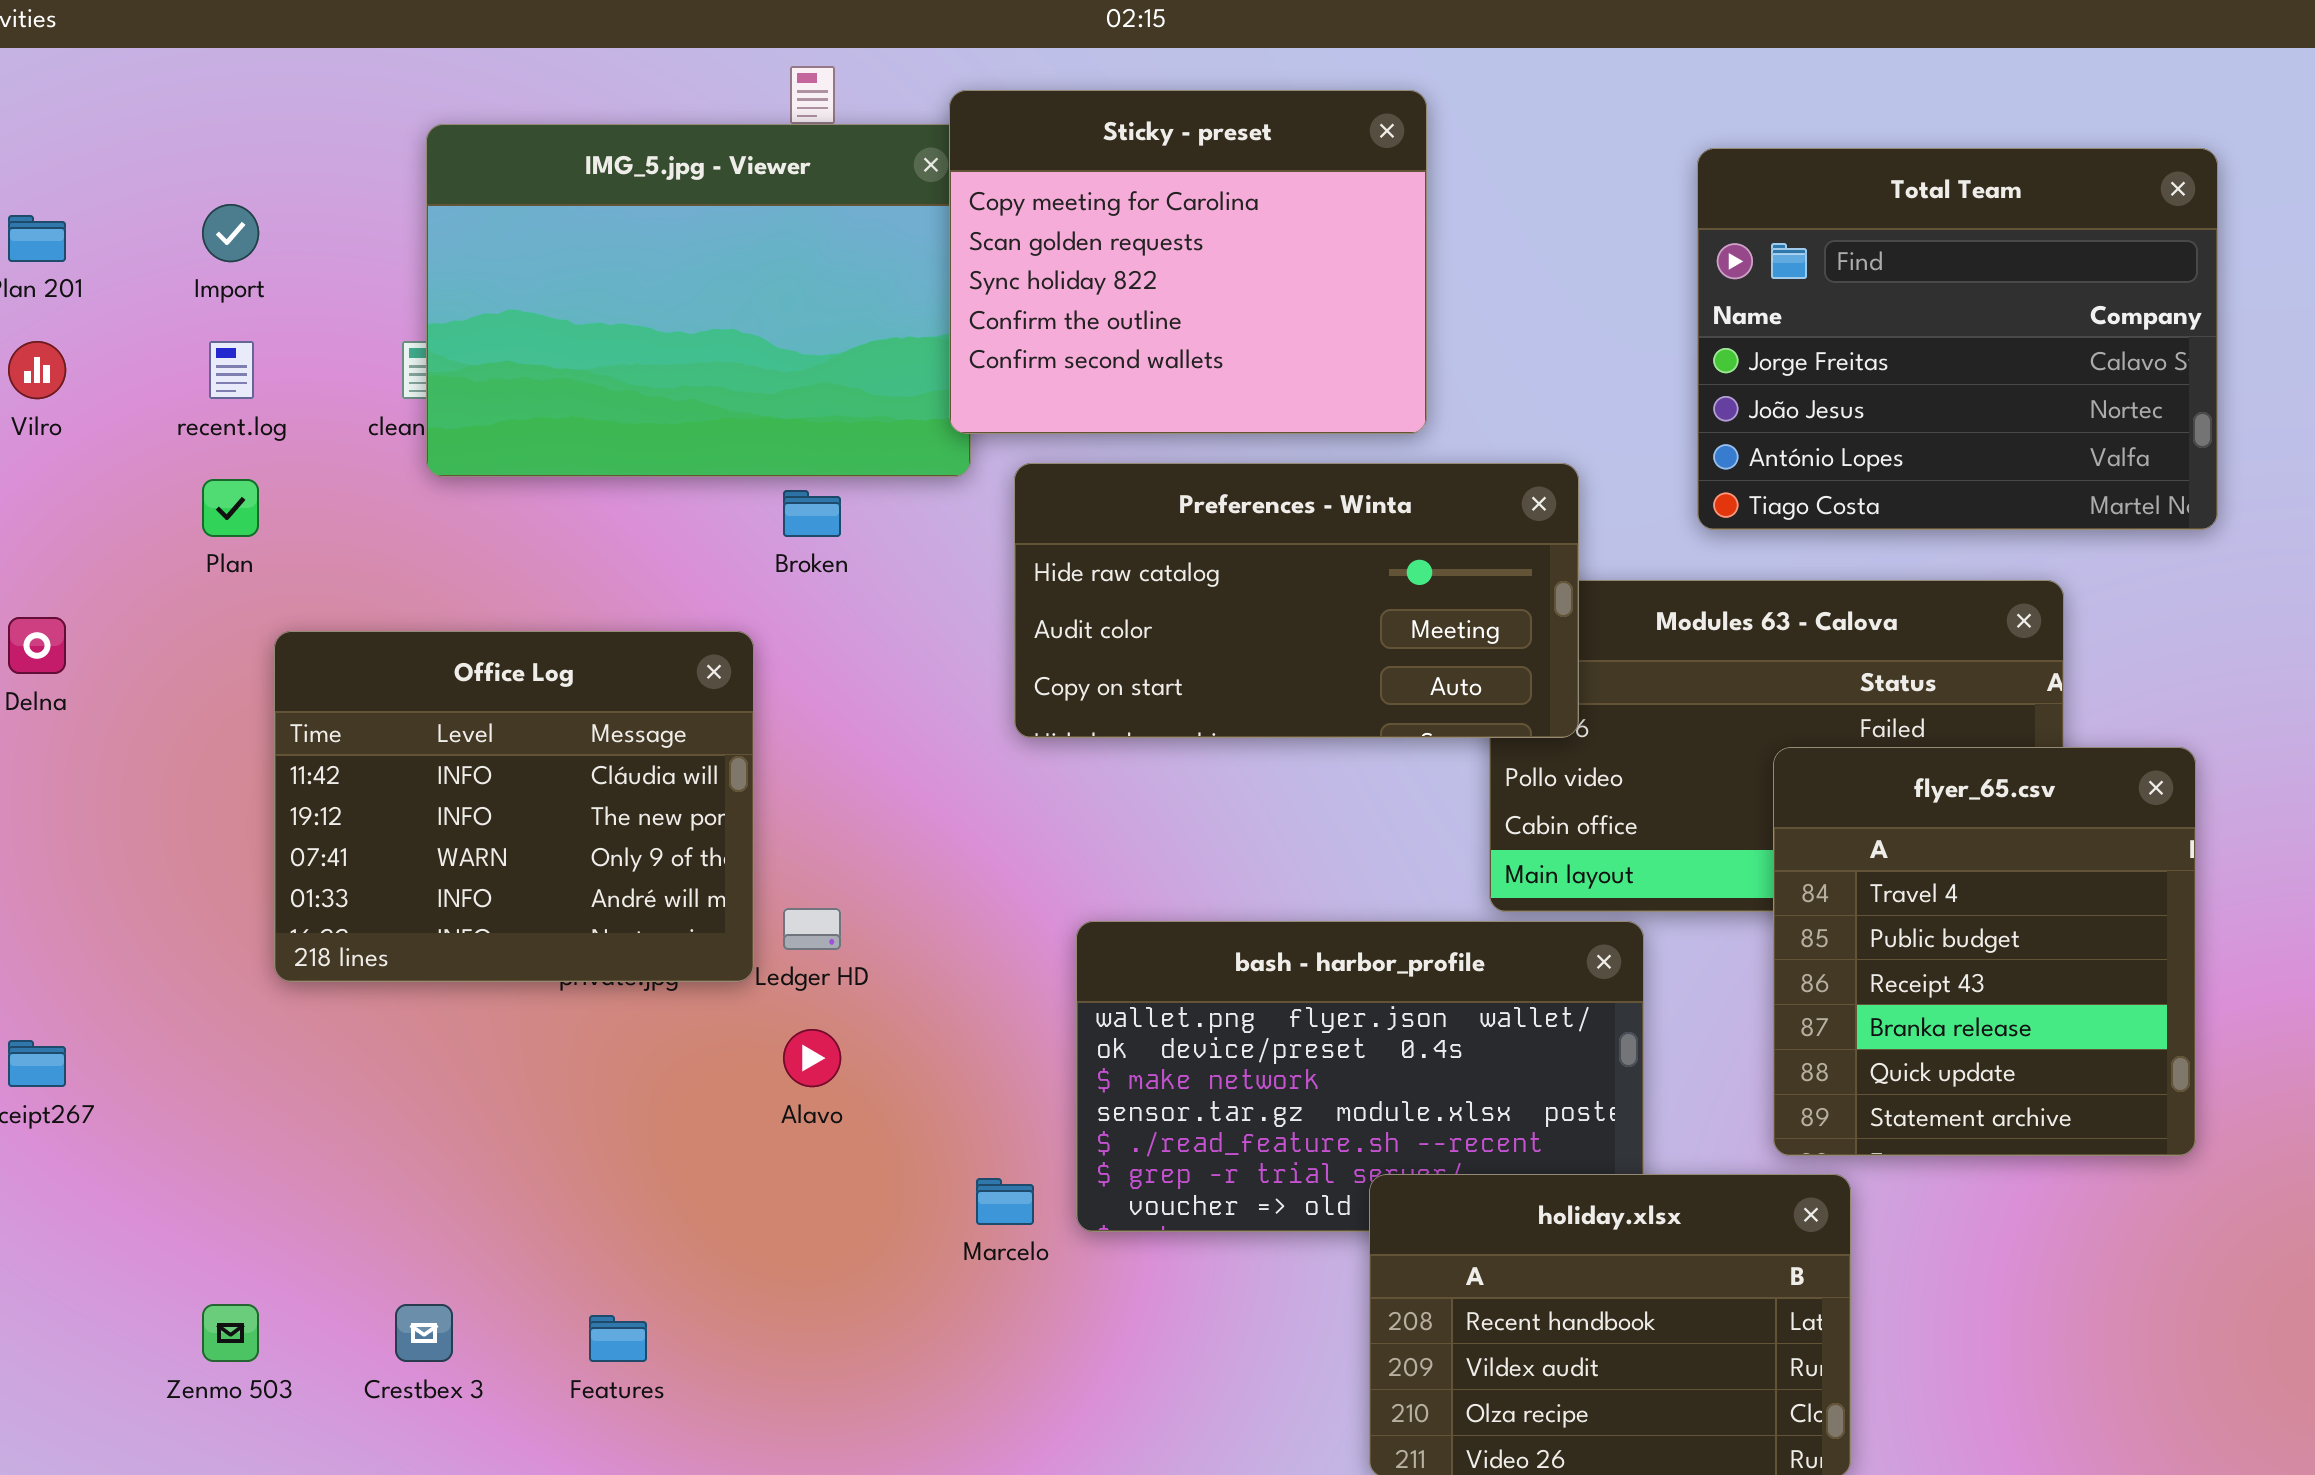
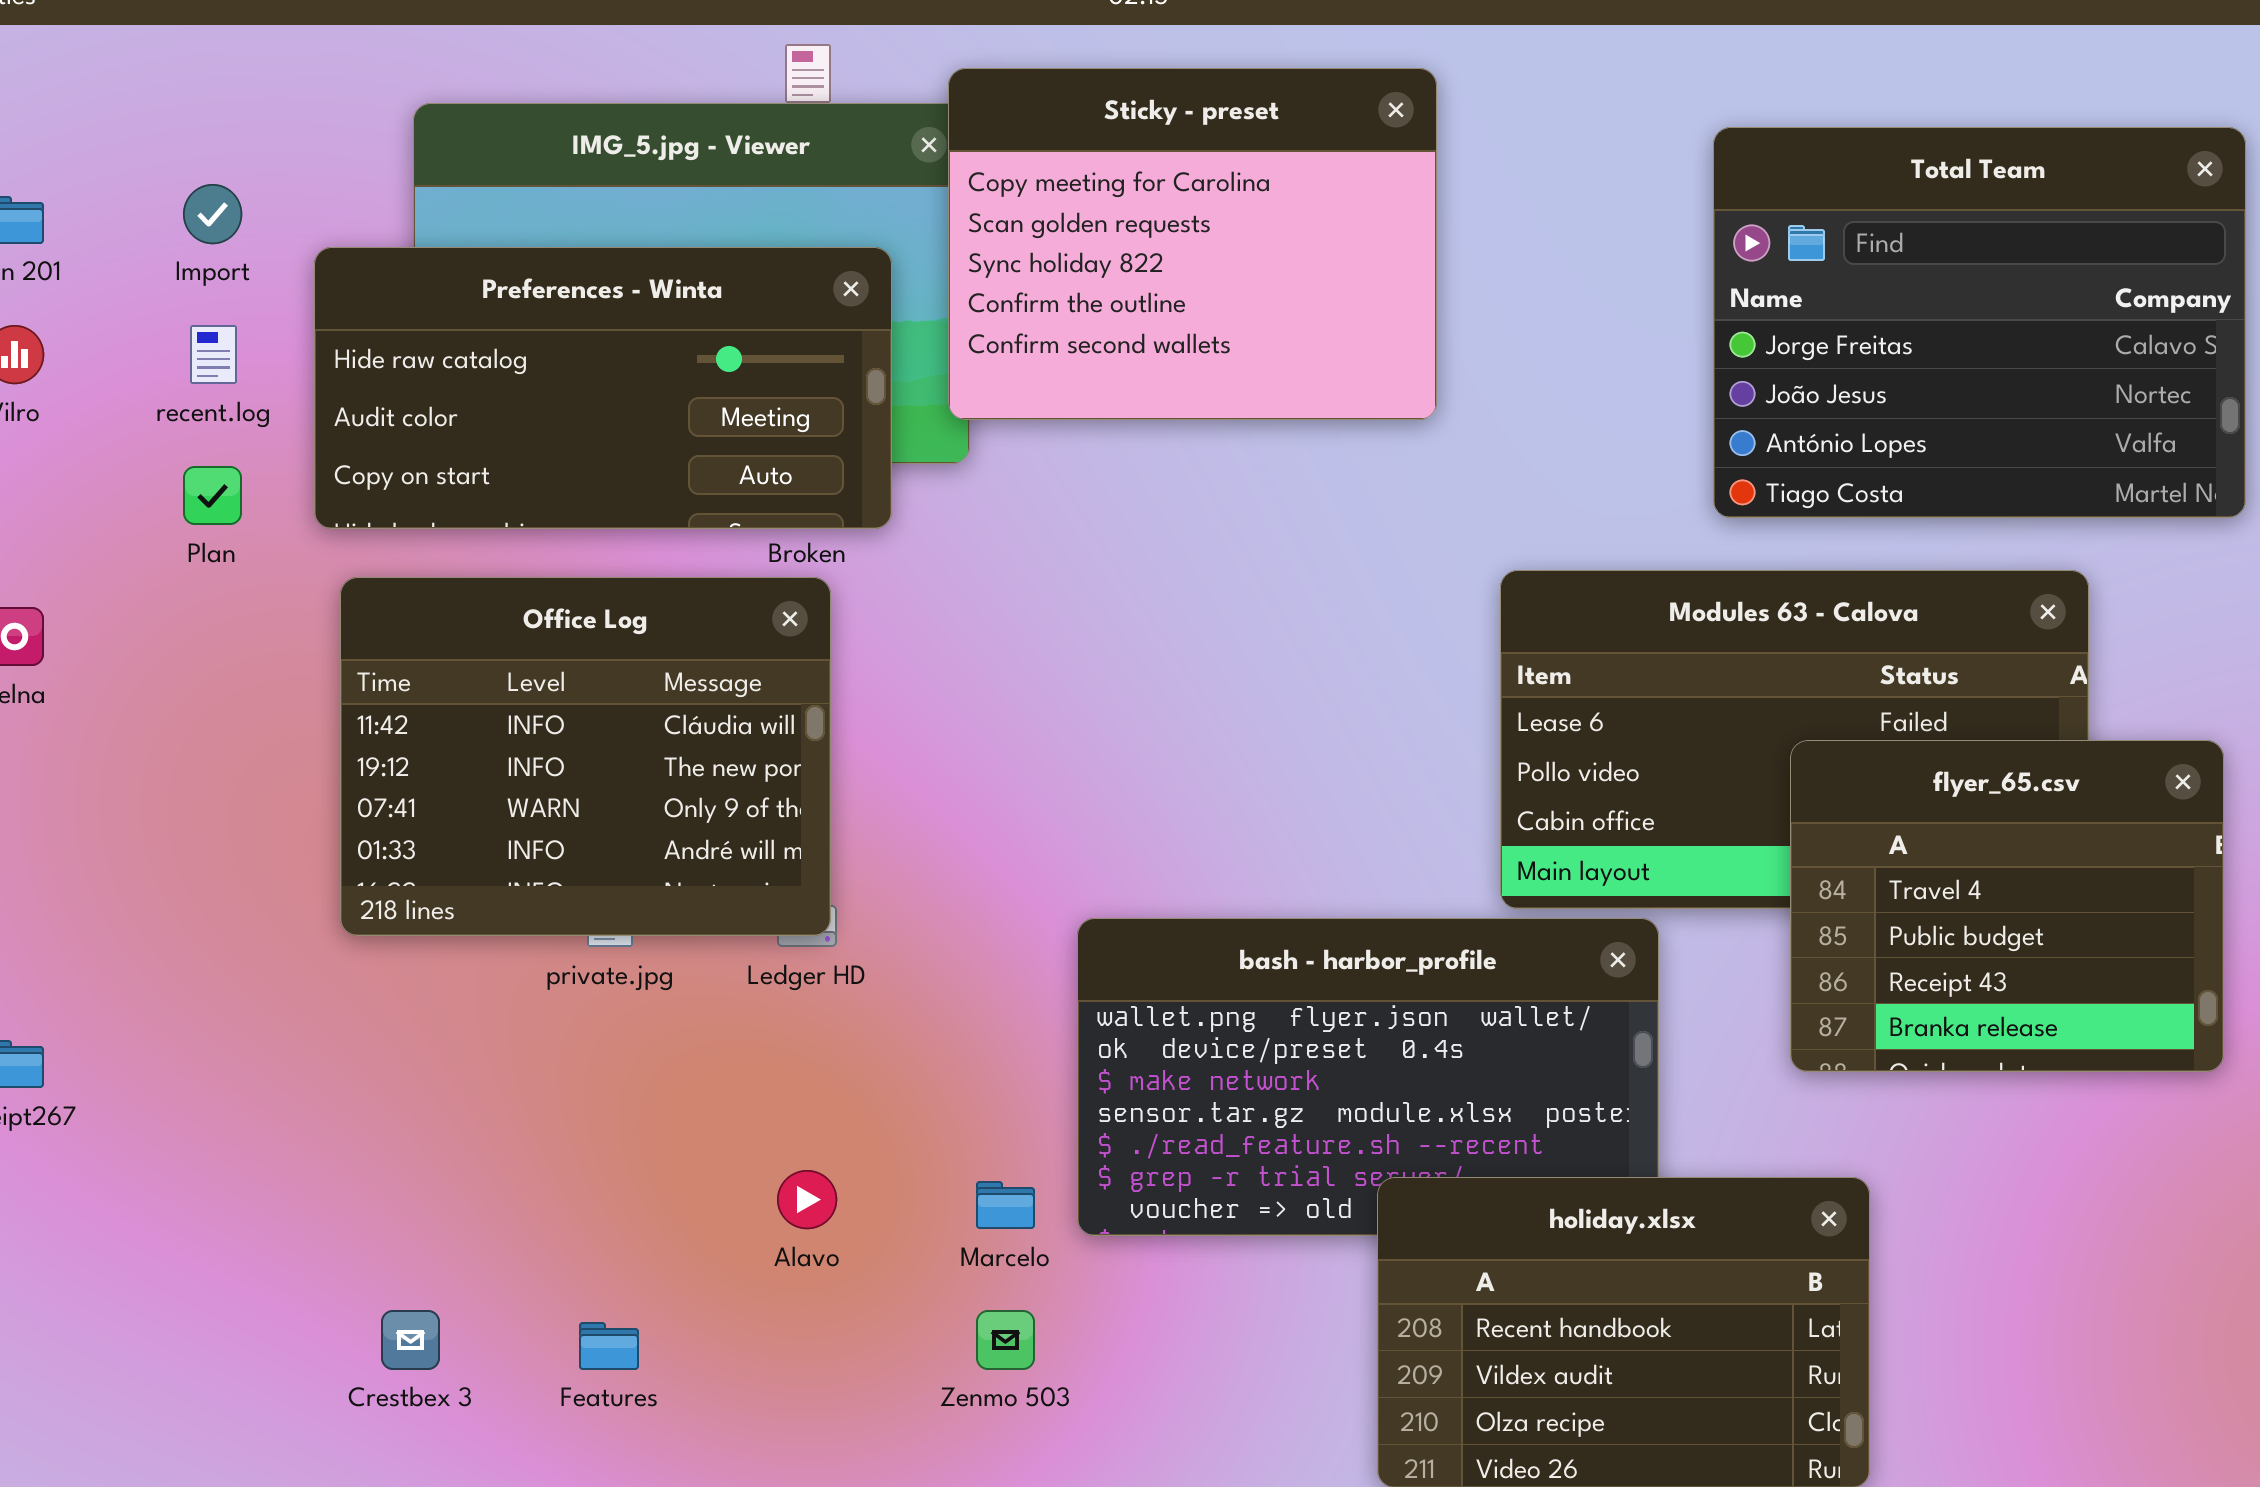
Preferences - Winta: [1014,463,1579,738] -> [314,247,892,529], moved
Office Log: [274,631,754,982] -> [340,577,831,936], moved
flyer_65.csv: [1773,747,2196,1156] -> [1790,740,2224,1072], resized
Alavo: [783,1029,841,1087] -> [777,1170,837,1229], moved
Zenmo 503: [202,1304,259,1362] -> [976,1310,1035,1370], moved

